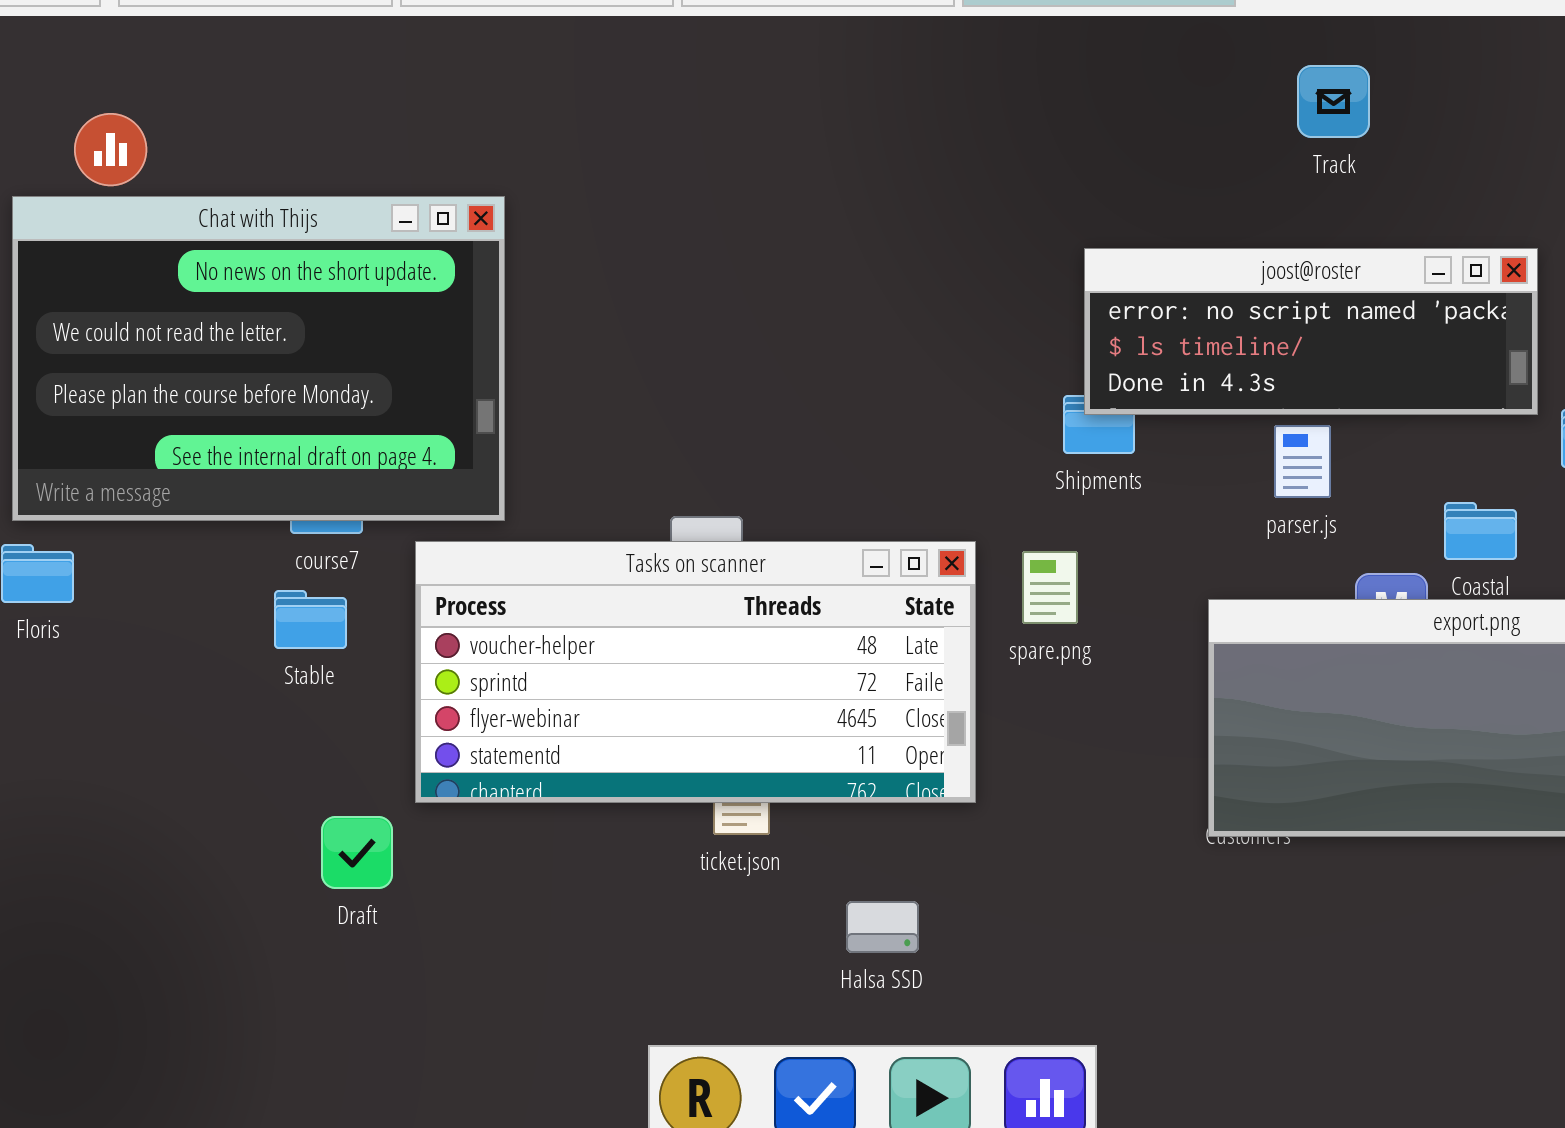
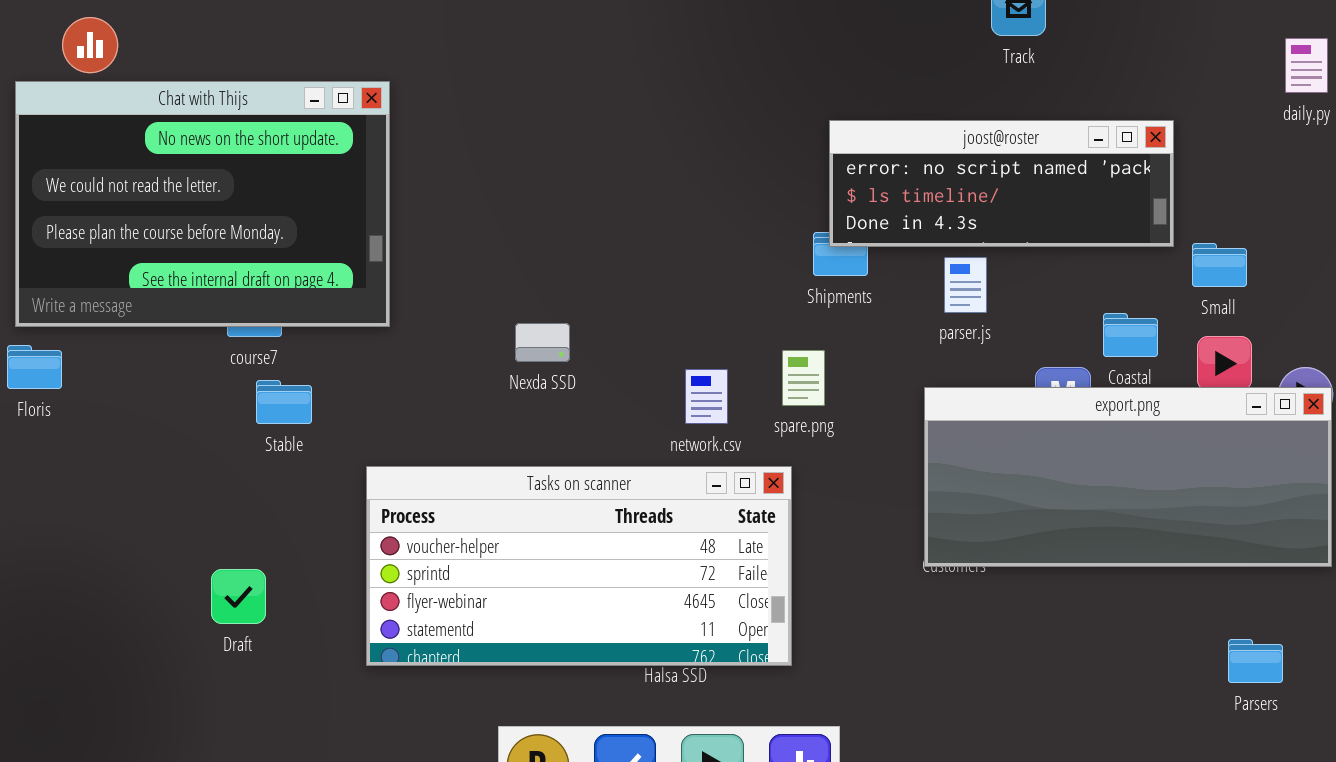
parser.js: [1274,425,1331,498] -> [944,257,987,313], moved
Tasks on scanner: [415,541,976,803] -> [366,466,792,666], moved
Stable: [274,590,347,649] -> [256,380,312,424], moved
Draft: [321,816,393,889] -> [211,569,266,624], moved

